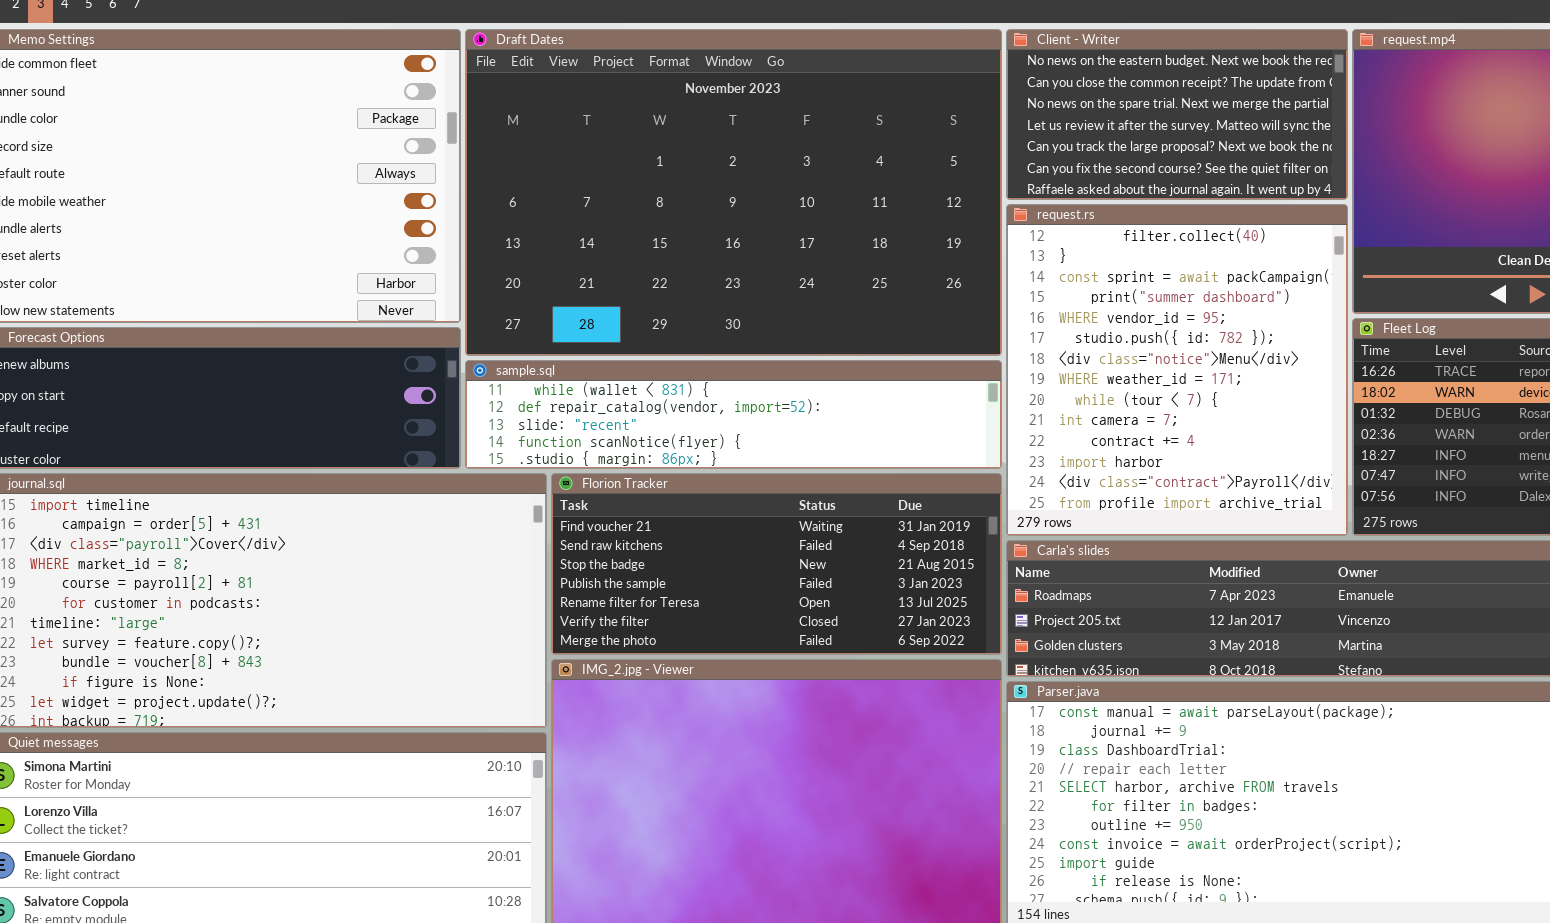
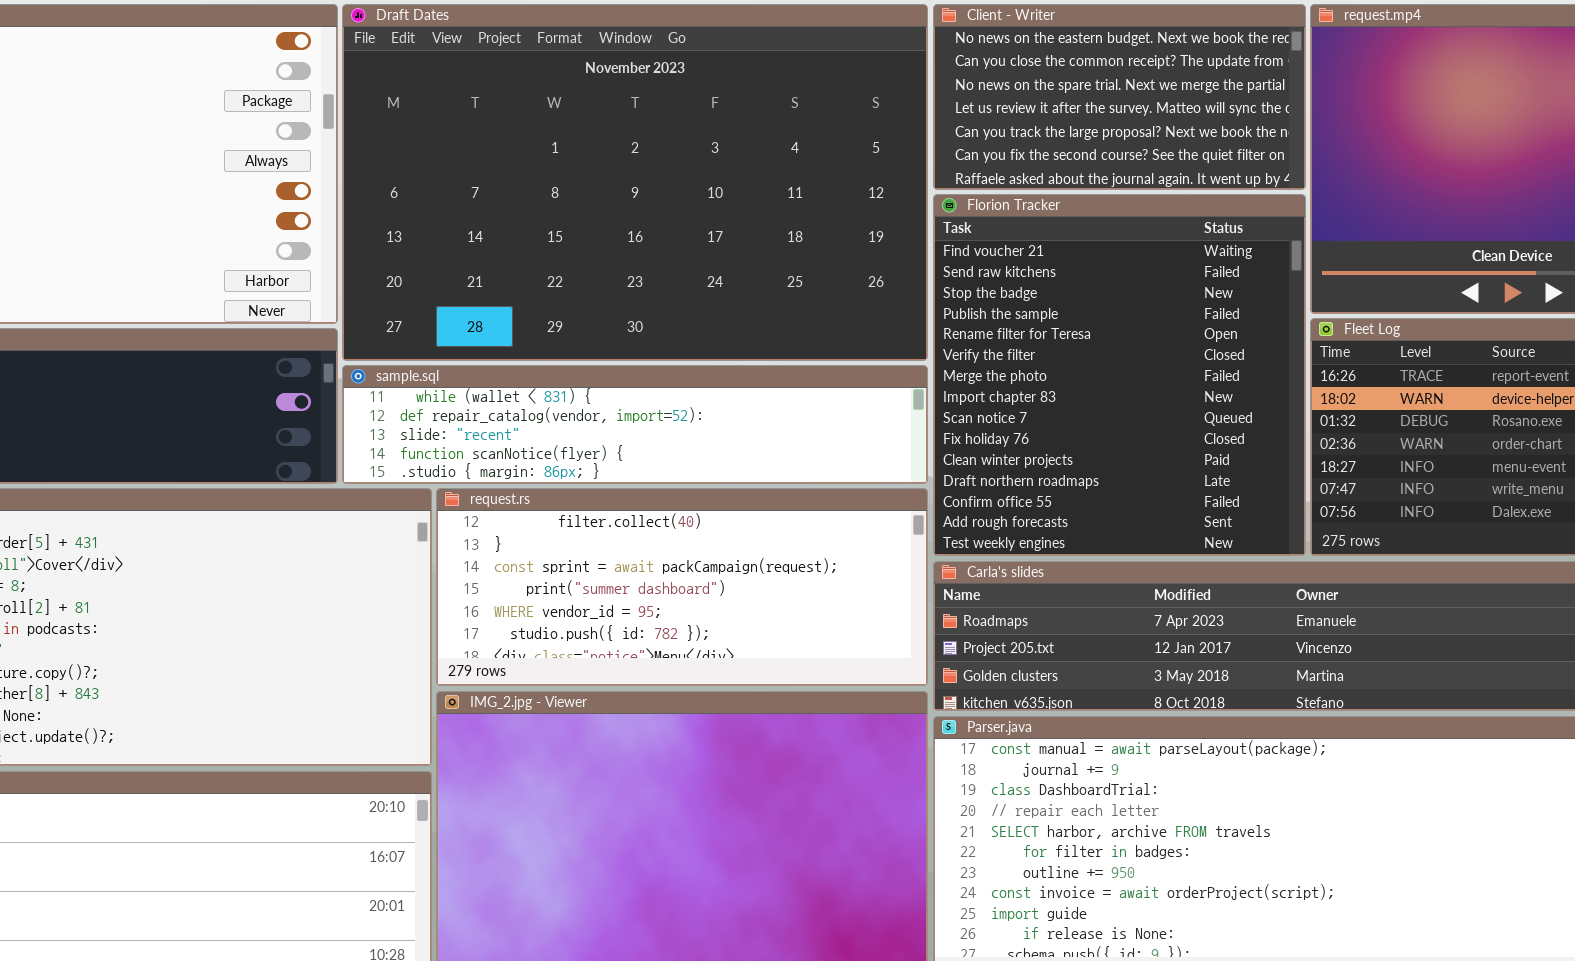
request.rs: [1006,204,1348,536] -> [436,488,928,686], moved, resized
Florion Tracker: [551,473,1002,655] -> [933,194,1306,556], moved, resized

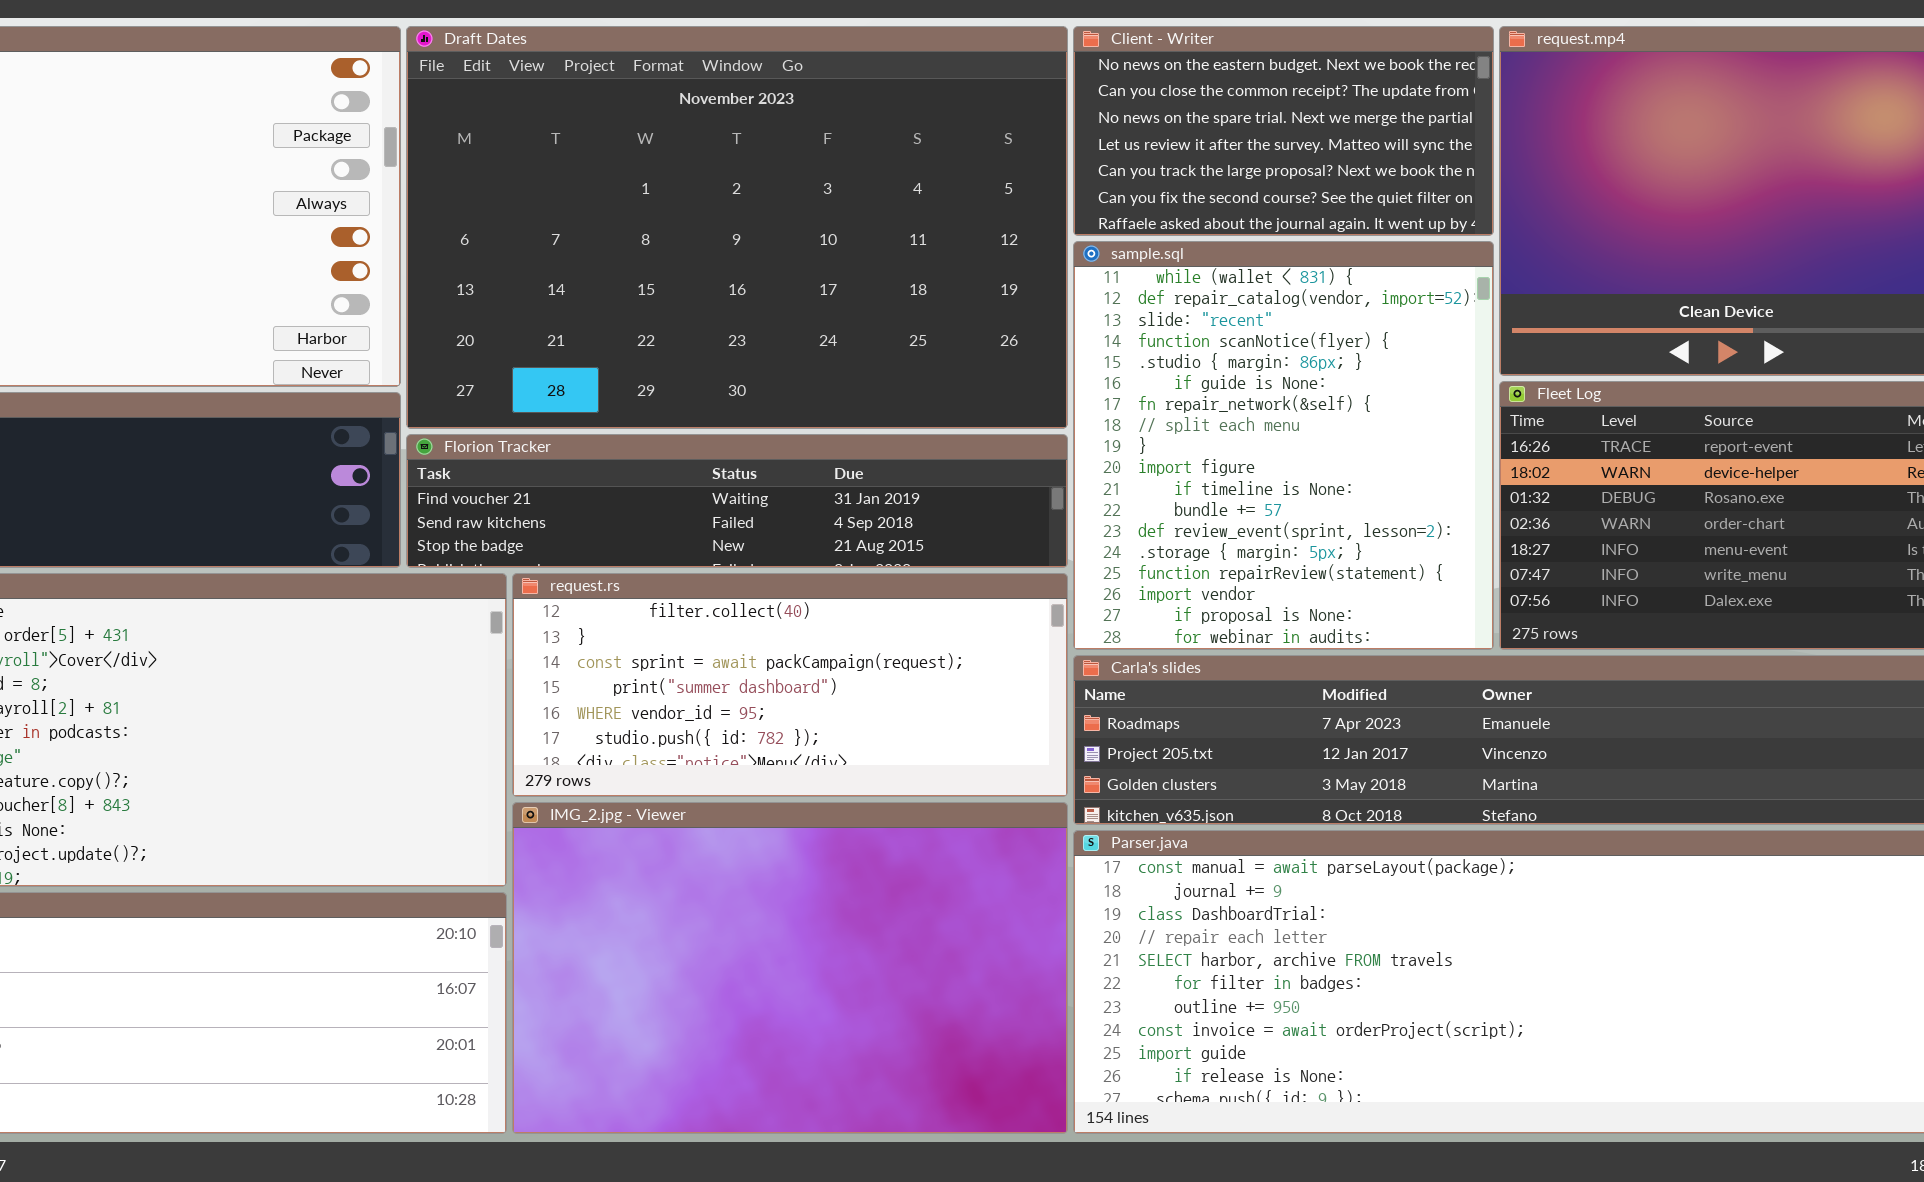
Florion Tracker: [933,194,1306,556] -> [406,434,1068,568], moved, resized
sample.sql: [342,365,928,484] -> [1073,241,1494,650], moved, resized

